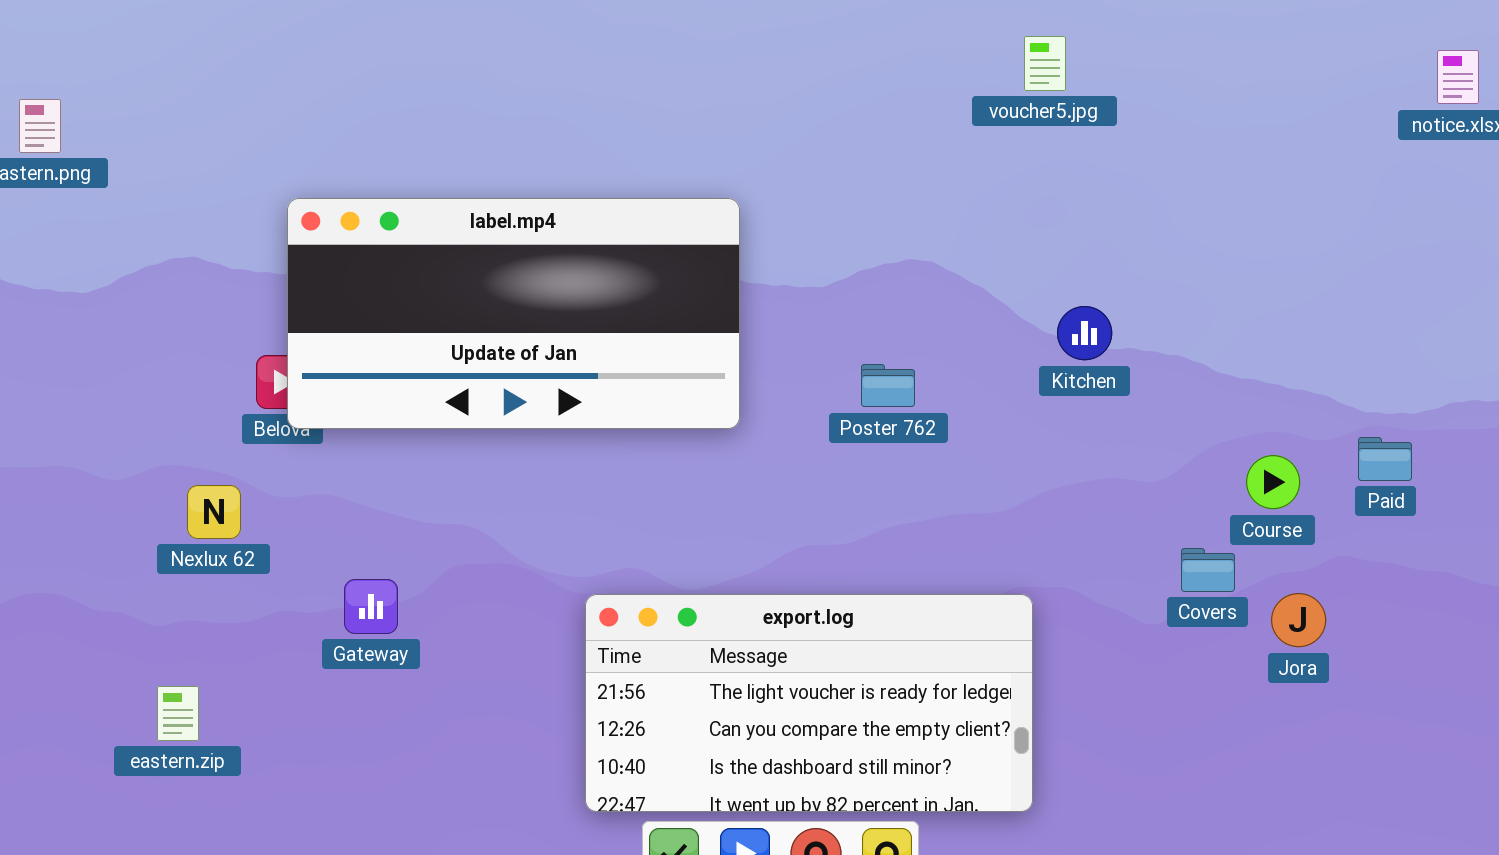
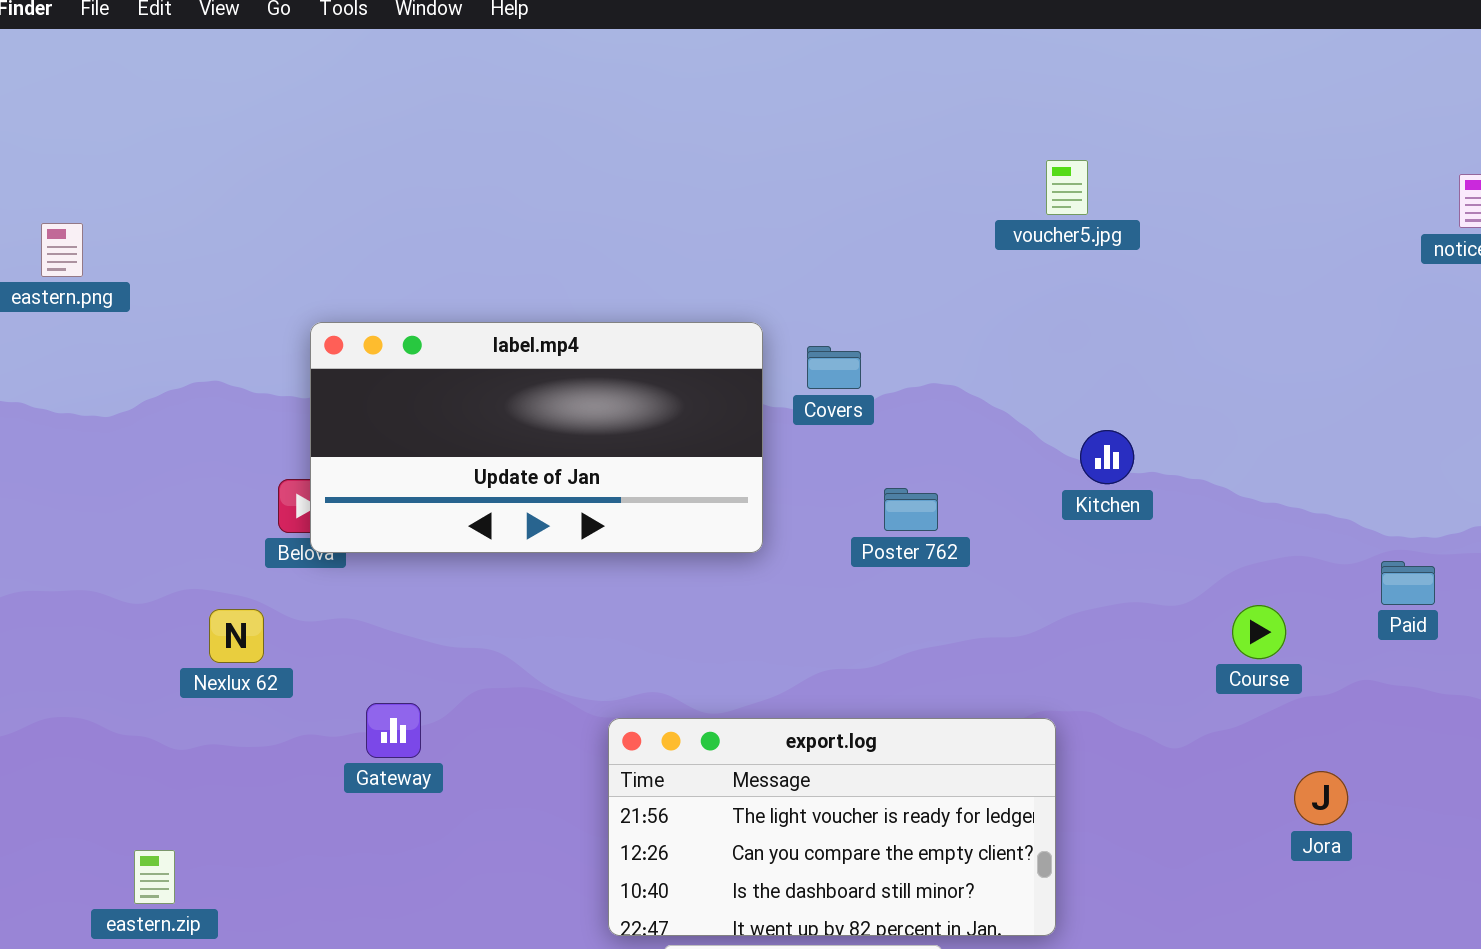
Course: [1246,455,1300,509] -> [1232,605,1286,659], moved
Covers: [1181,548,1235,592] -> [807,346,861,389], moved
Jora: [1271,593,1326,647] -> [1294,771,1348,825], moved
eastern.zip: [157,686,199,741] -> [134,850,175,904], moved

